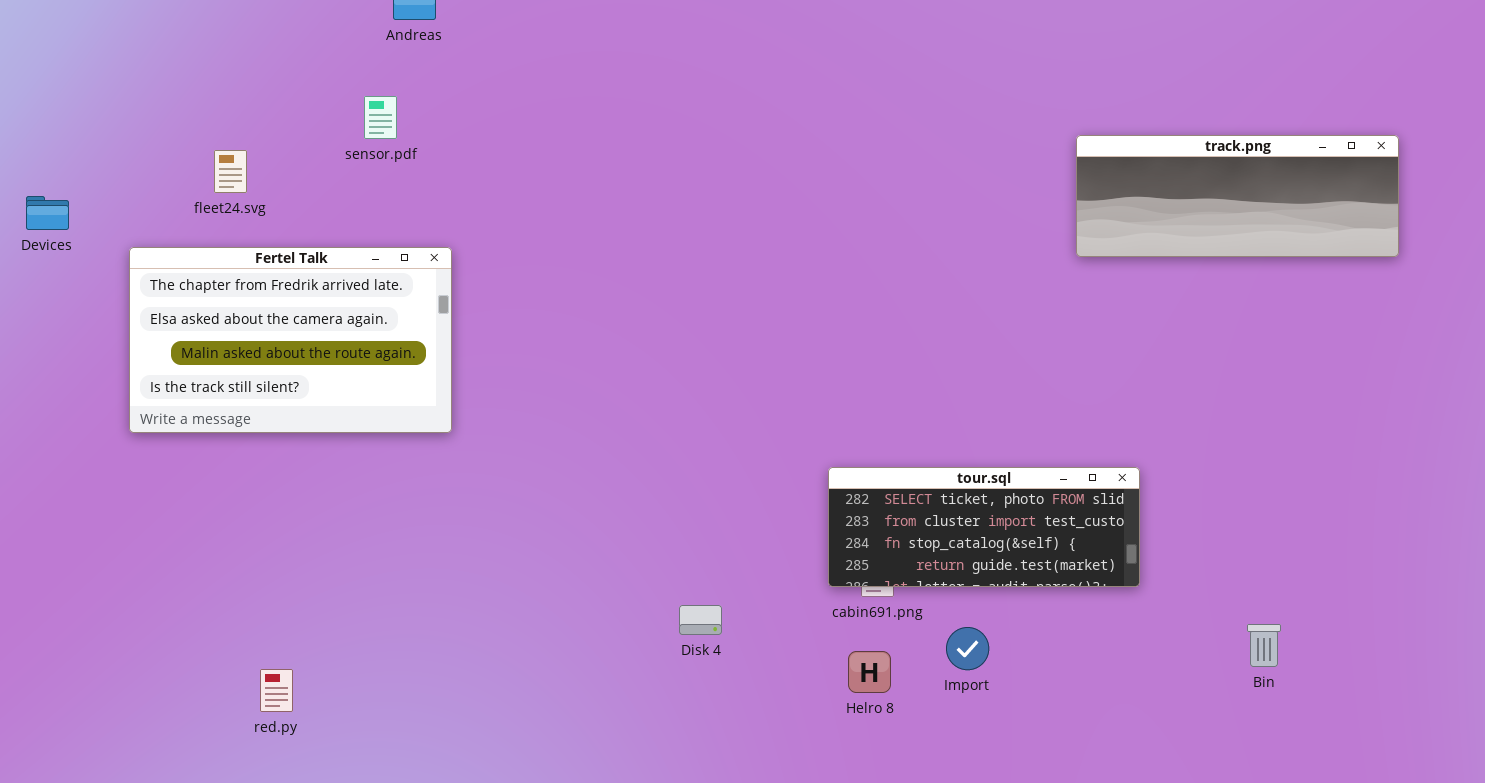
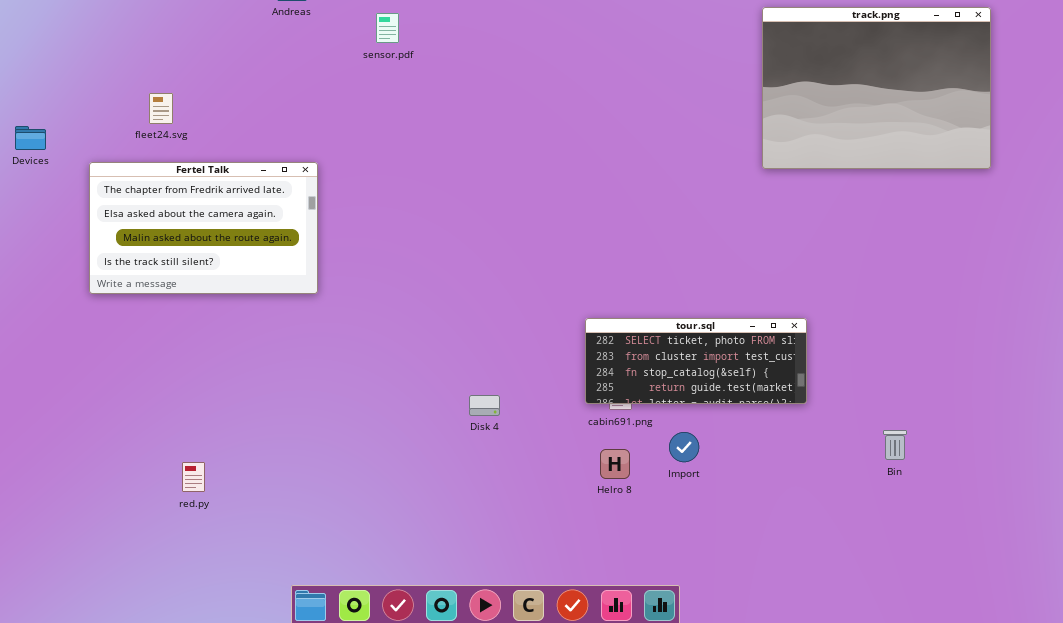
sensor.pdf: [364,96,397,139] -> [376,13,399,43], moved
track.png: [1076,135,1399,257] -> [762,7,991,169], resized
Disk 4: [679,605,722,635] -> [469,395,500,416], moved

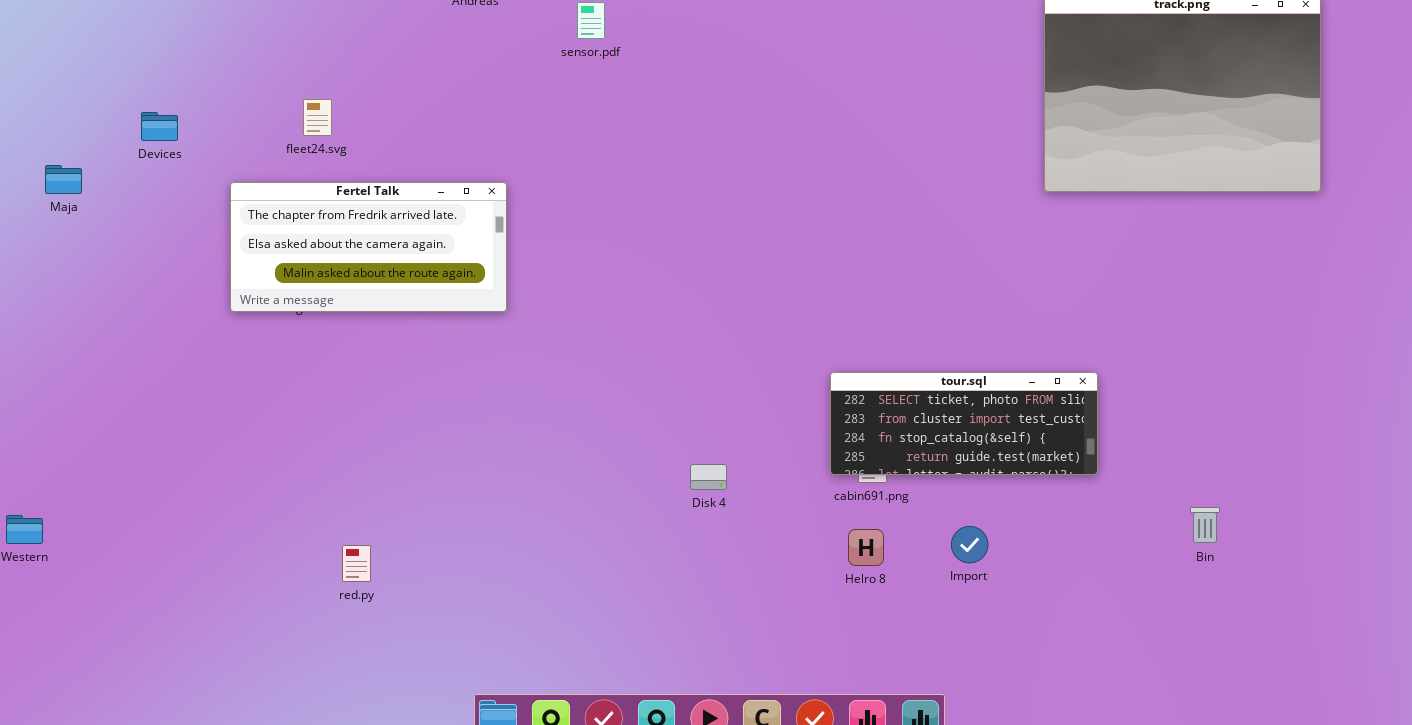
Devices: [15,126,46,150] -> [141,112,178,141], moved
Fertel Talk: [89,162,318,294] -> [230,182,507,312], resized
Import: [669,432,699,462] -> [951,526,988,563], moved

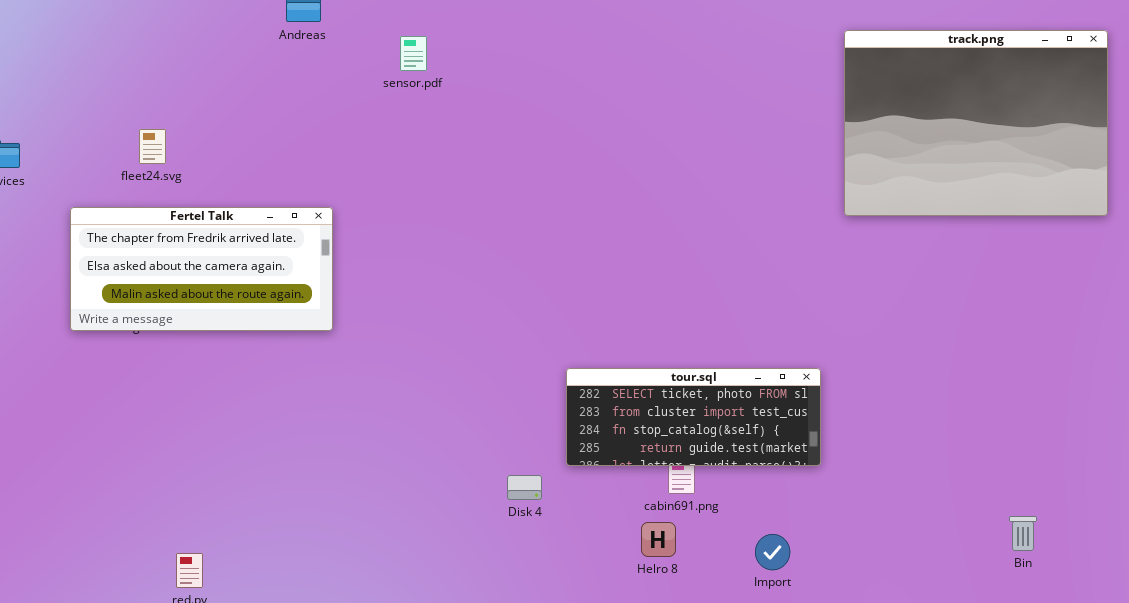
tour.sql: [830,372,1098,475] -> [566,368,821,466], moved
Bin: [1190,507,1220,543] -> [1009,516,1037,551], moved
Helro 8: [848,529,884,566] -> [641,522,676,557], moved

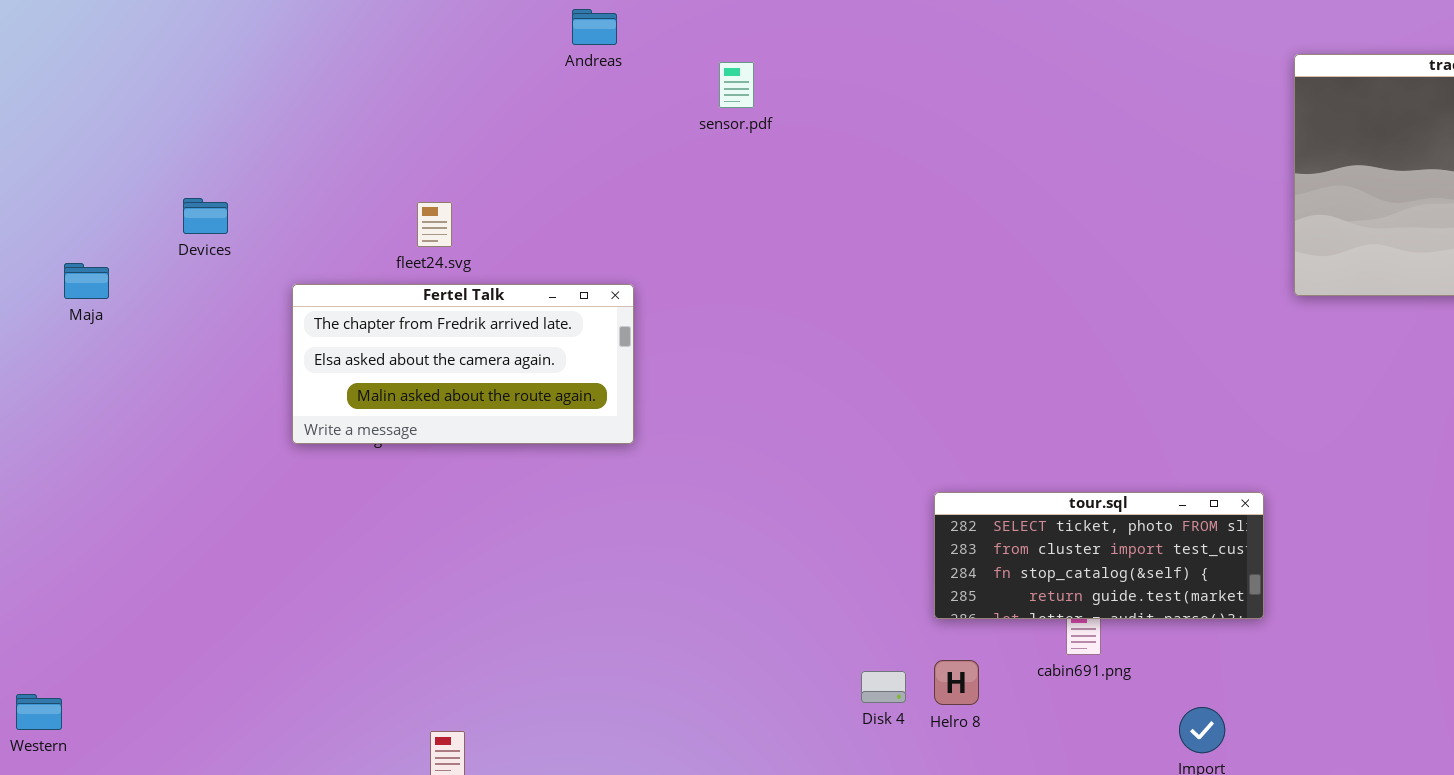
fleet24.svg: [139,129,166,164] -> [417,202,452,247], moved
Disk 4: [507,475,542,500] -> [861,671,906,703], moved
Helro 8: [641,522,676,557] -> [934,660,979,705], moved

